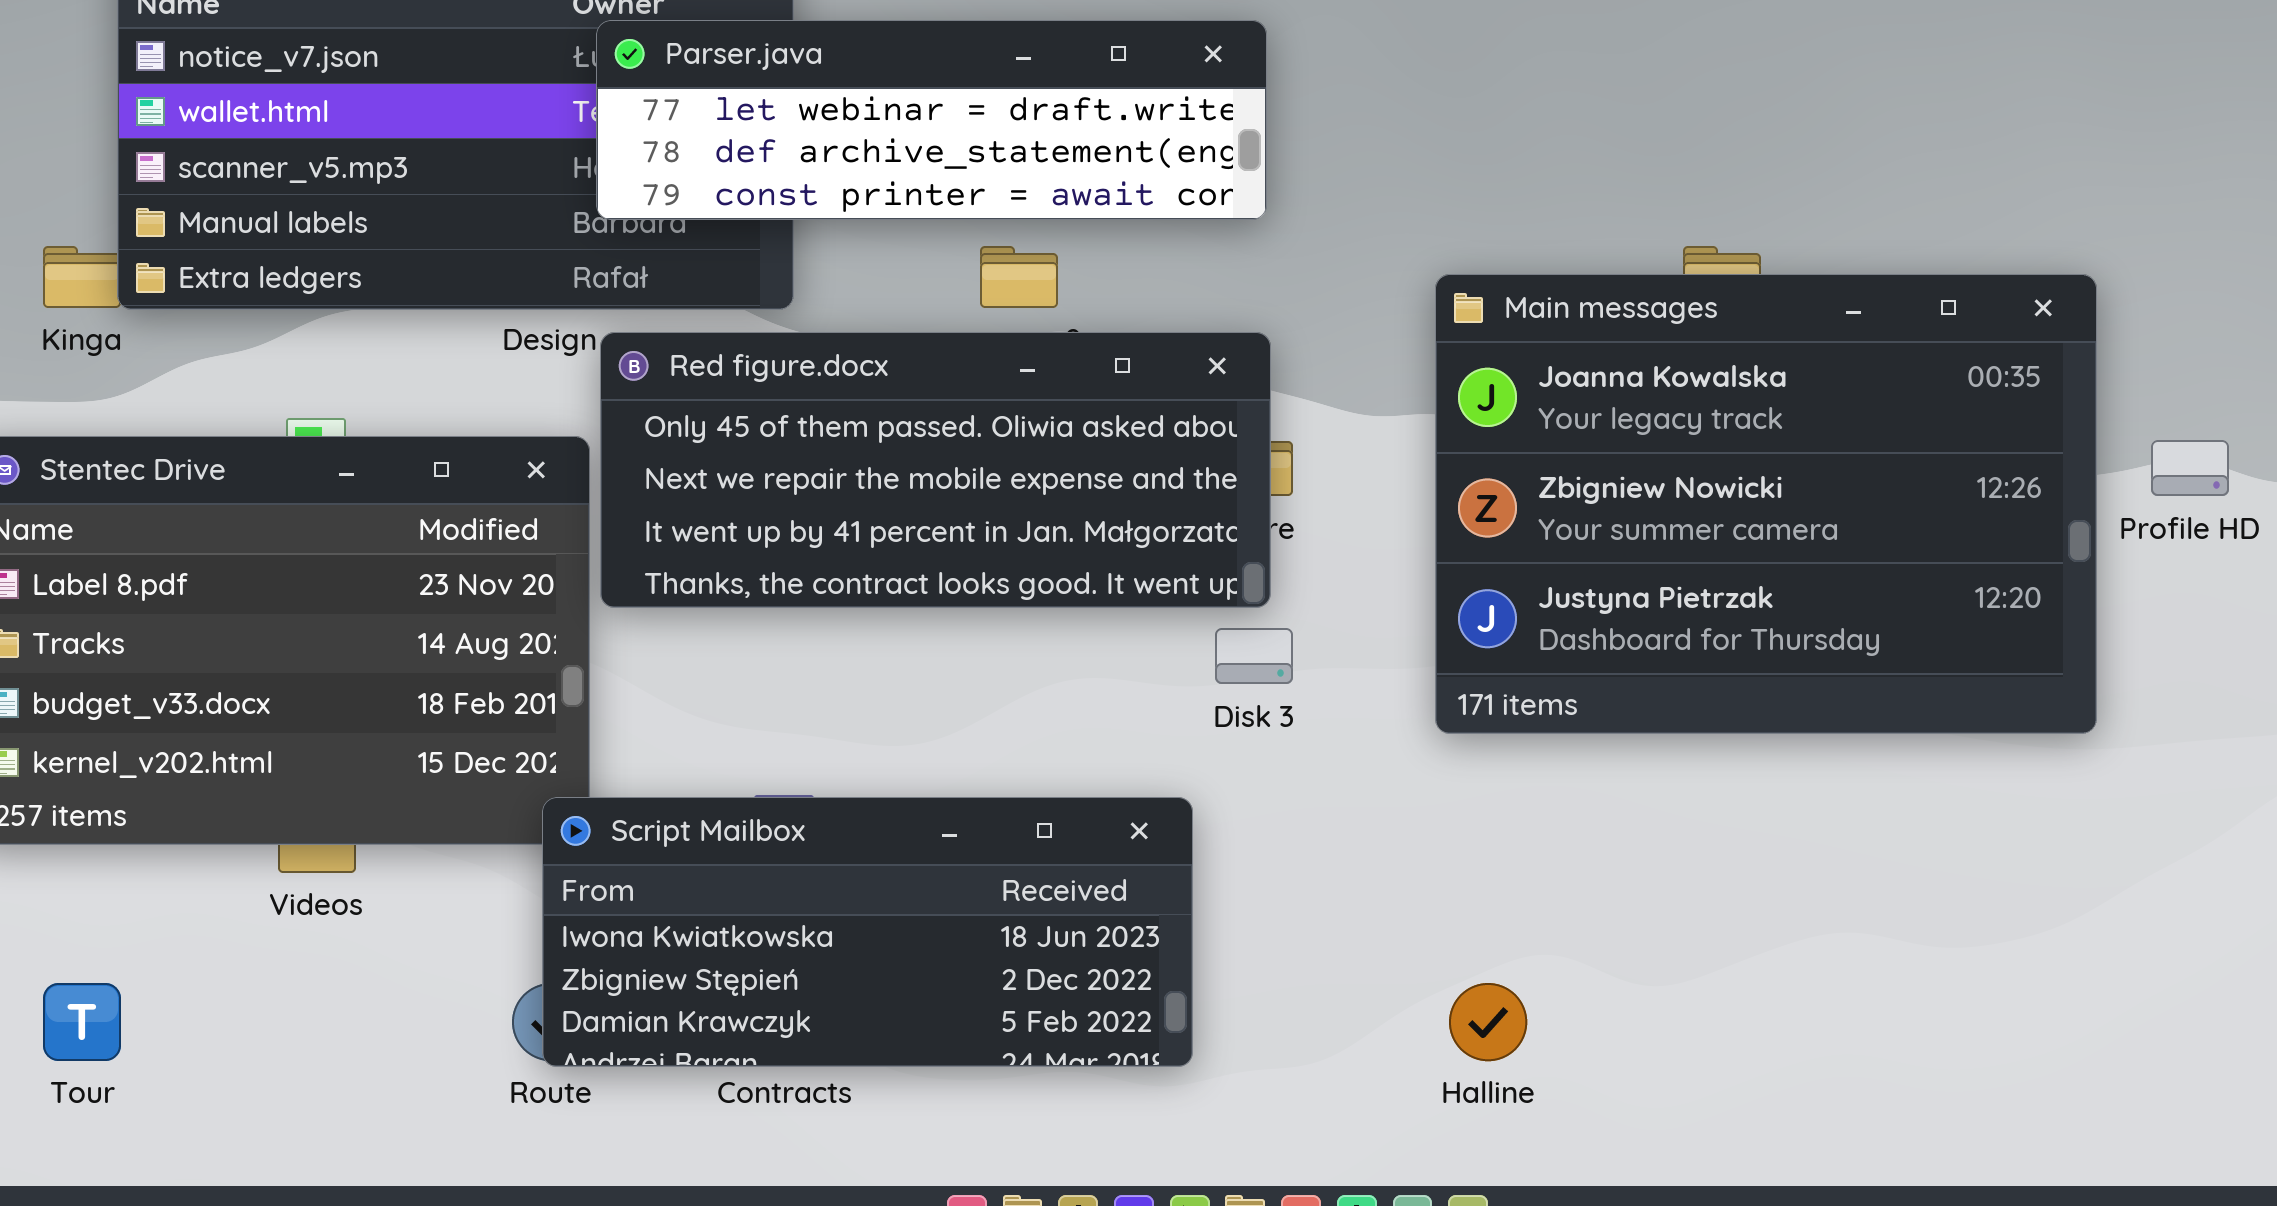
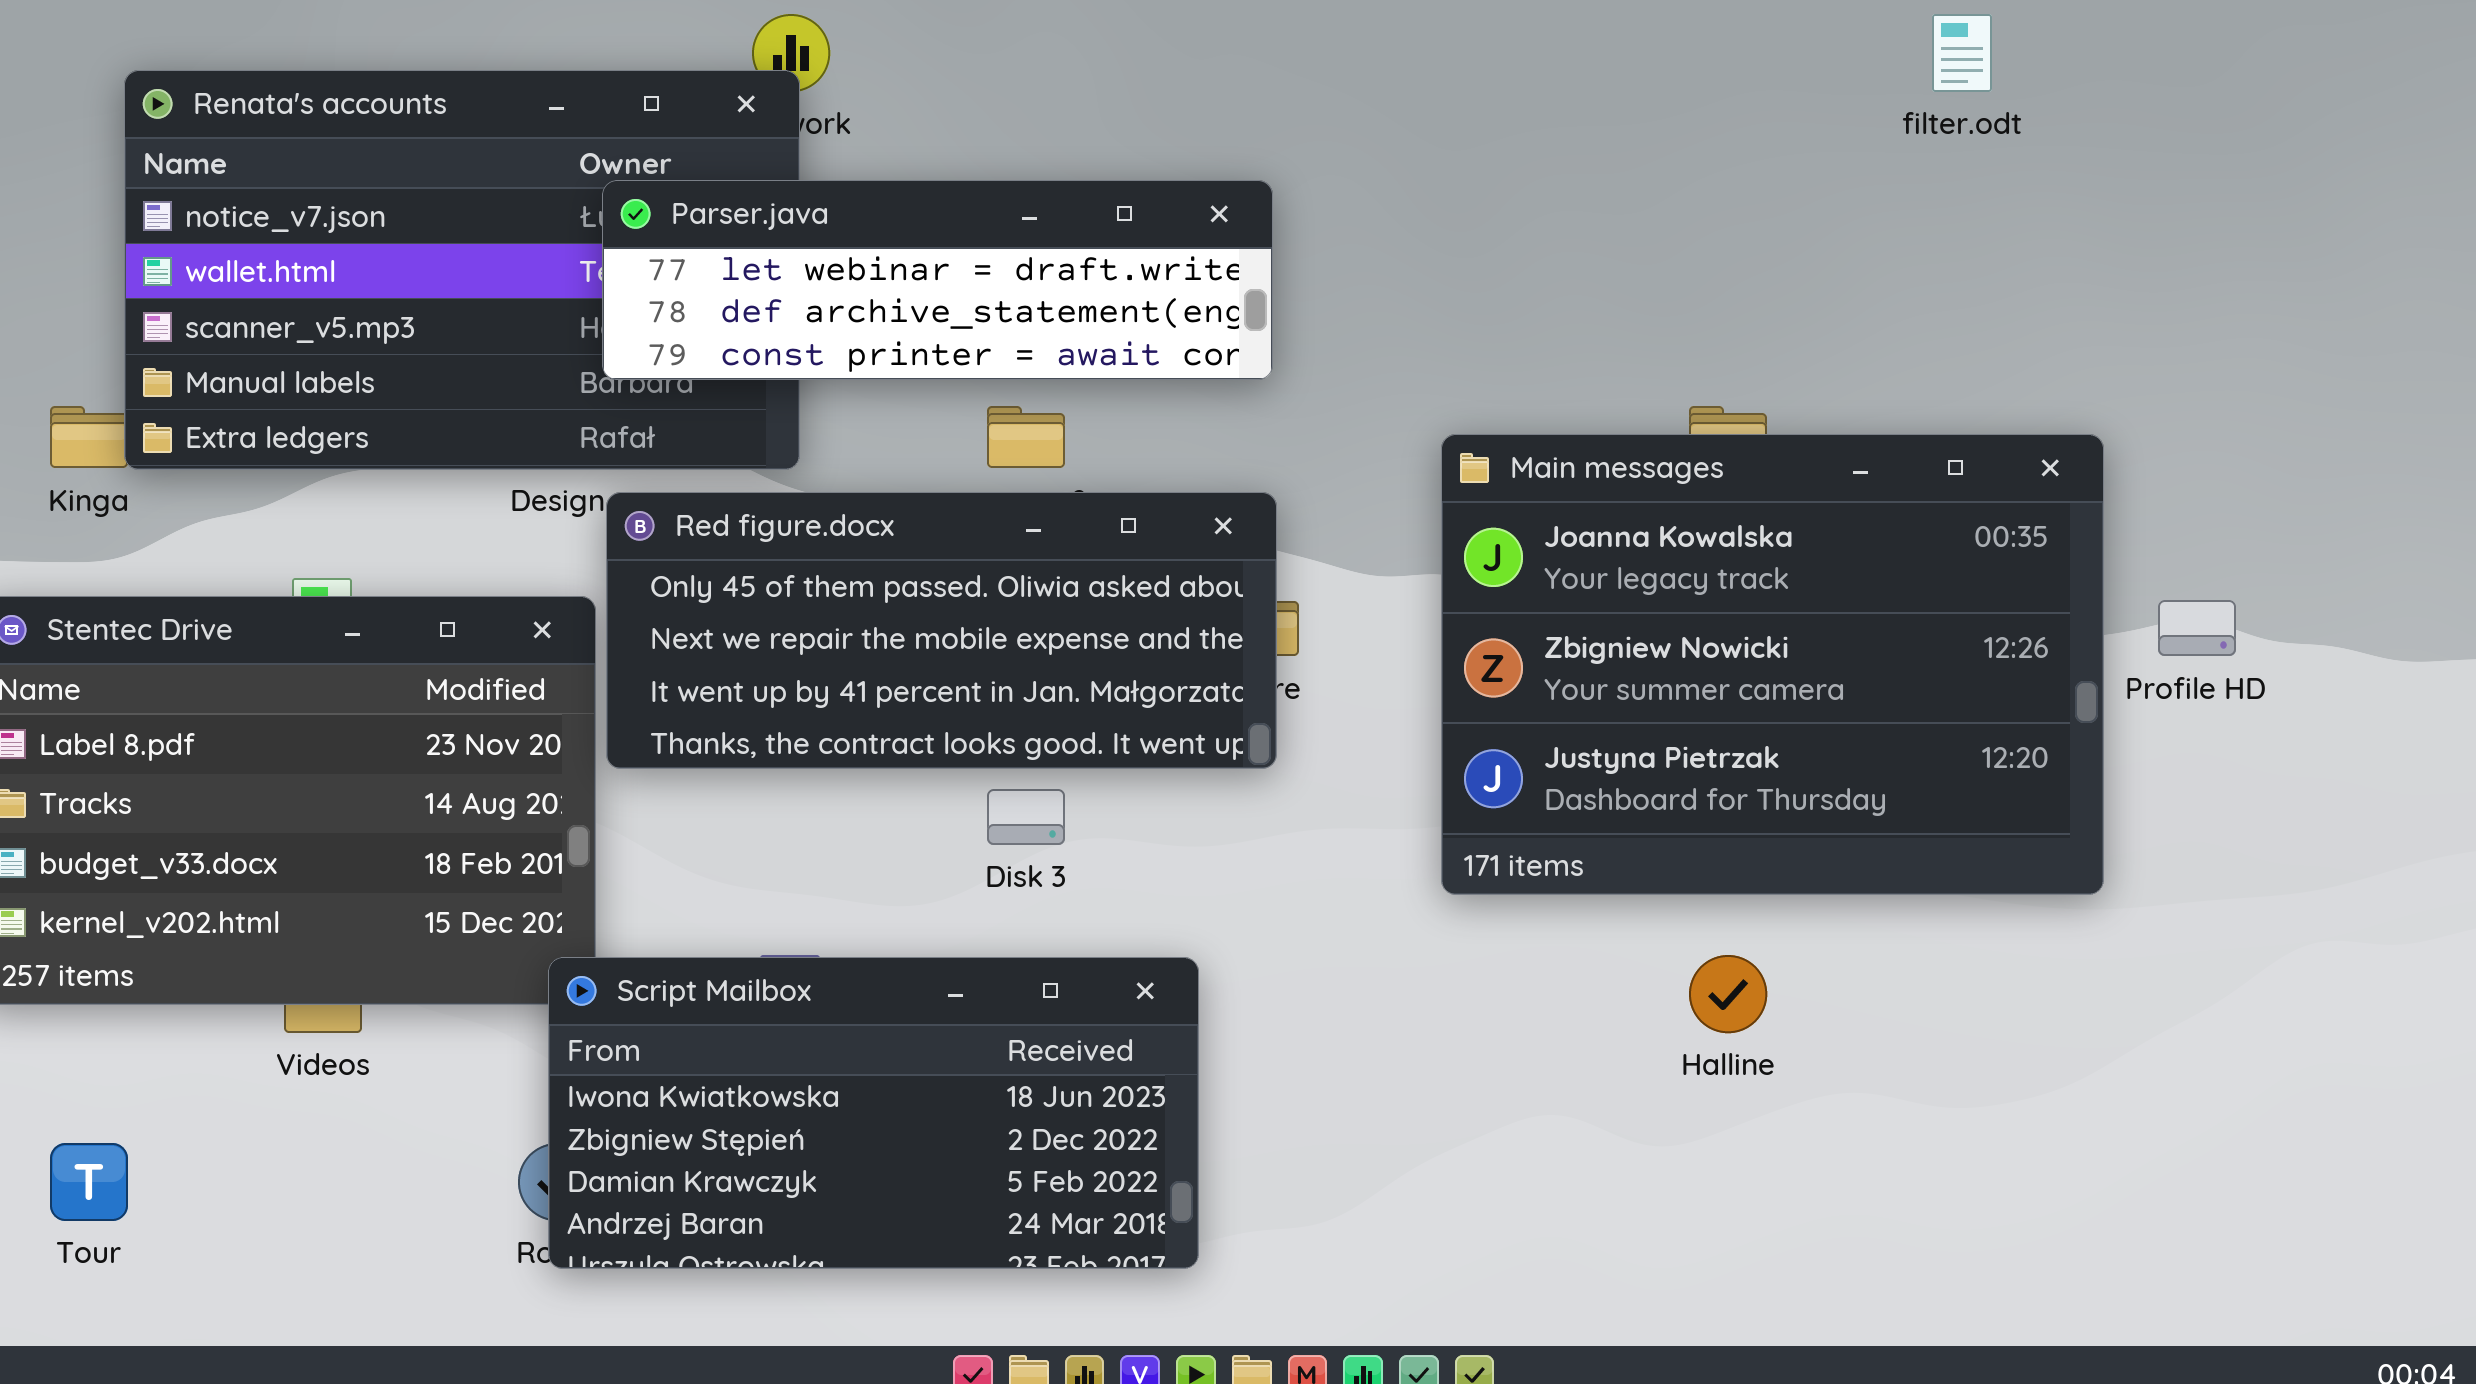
Disk 3: [1215,628,1293,684] -> [987,789,1065,845], moved
Script Mailbox: [542,797,1193,1067] -> [548,957,1199,1269], resized
Halline: [1449,983,1527,1061] -> [1689,955,1767,1033], moved

